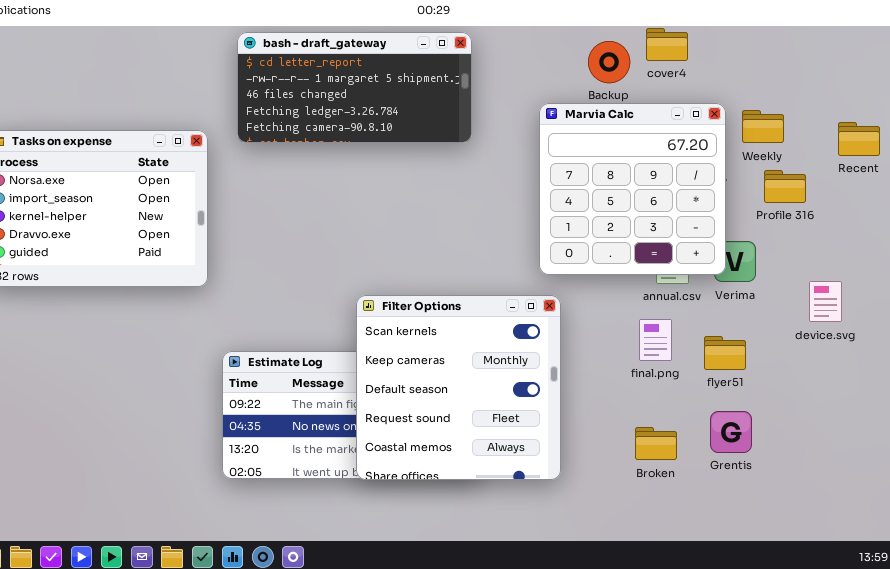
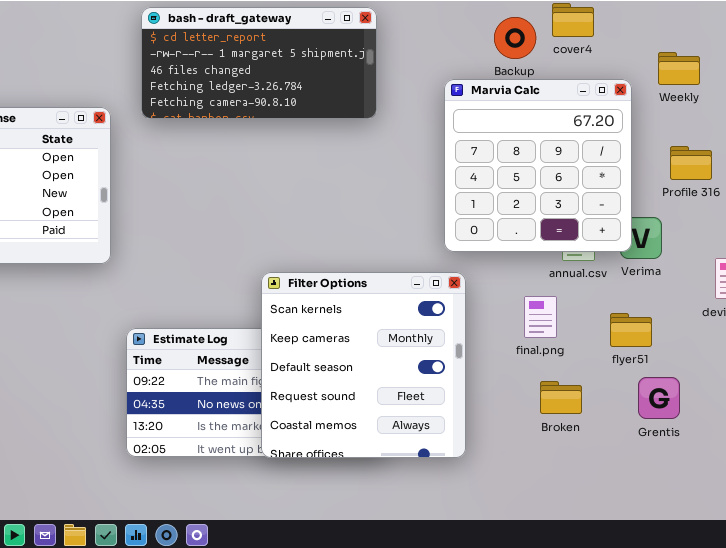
Weekly: [742,110,784,143] -> [658,52,700,85], moved
final.png: [639,319,672,361] -> [524,296,557,338], moved
Grentis: [710,411,752,453] -> [638,377,680,419], moved
Broken: [635,427,677,460] -> [540,381,582,414], moved

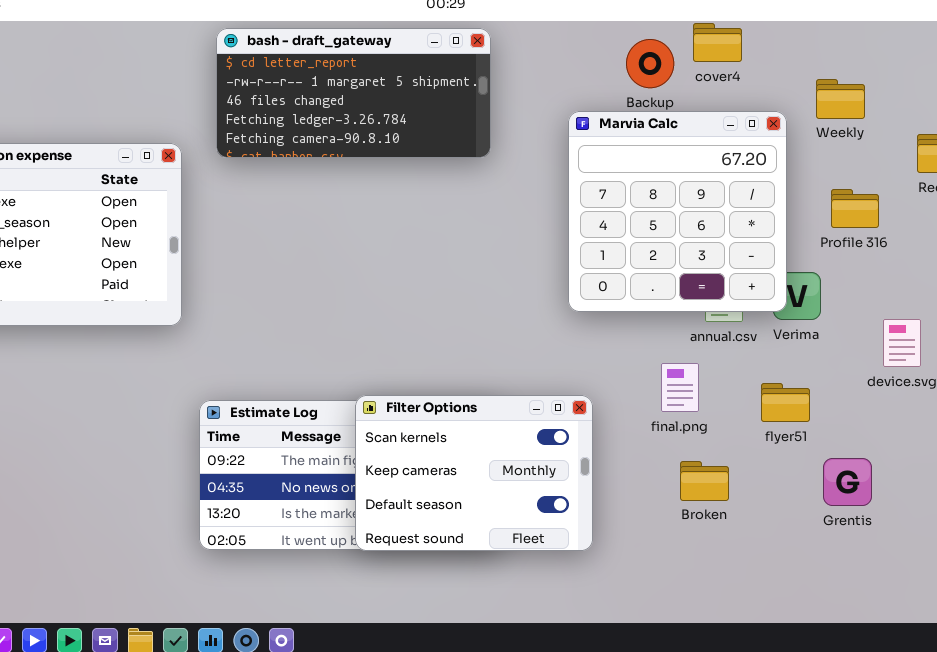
Filter Options: [261,272,466,458] -> [355,395,593,551], resized
Grentis: [638,377,680,419] -> [823,458,872,506], moved

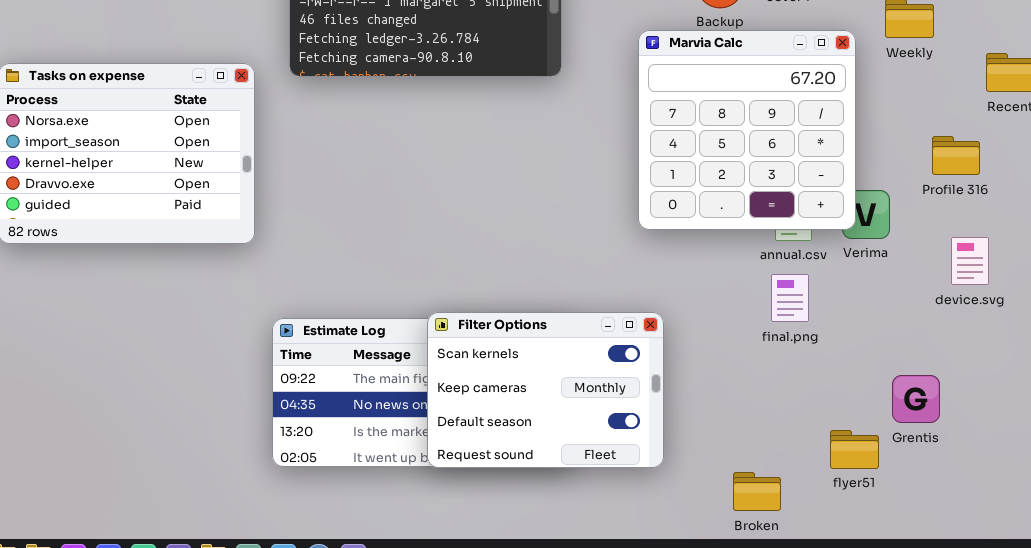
Profile 316: [831,189,879,228] -> [932,136,980,175], moved
final.png: [661,363,699,412] -> [771,274,809,322], moved
flyer51: [761,383,810,422] -> [830,430,879,469], moved
Broken: [680,461,729,501] -> [733,472,781,511], moved

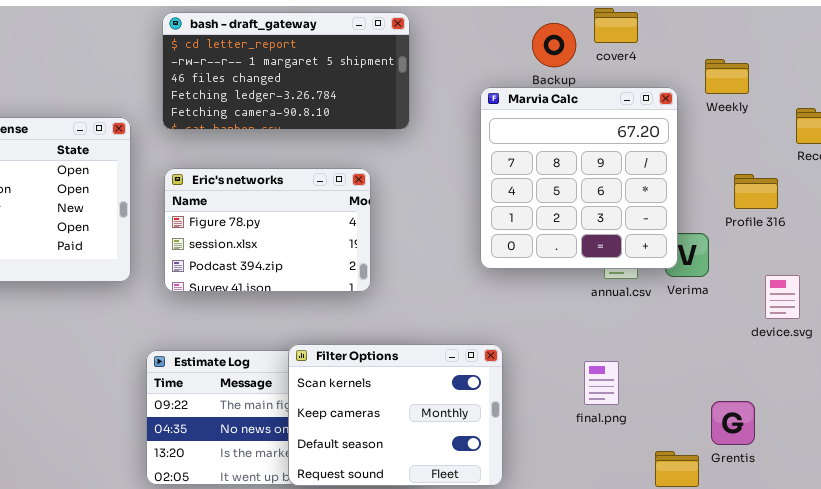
Eric's networks: none -> [164,168,371,292], opened
Profile 316: [932,136,980,175] -> [734,174,778,209], moved
final.png: [771,274,809,322] -> [584,361,619,405], moved

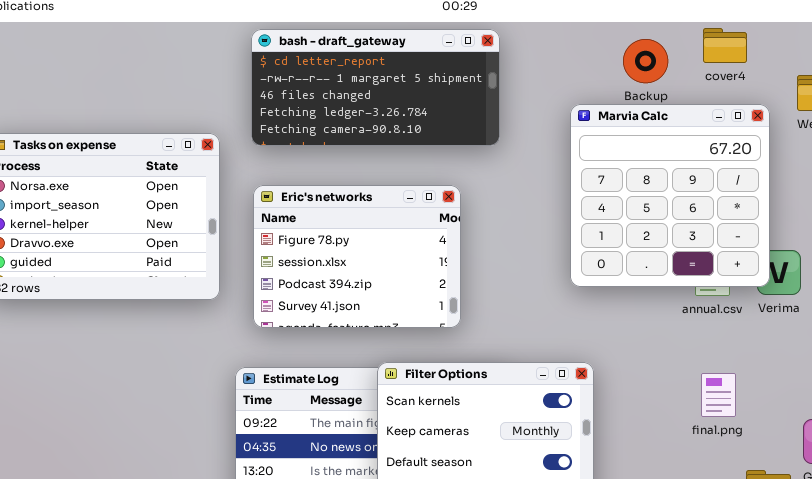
cover4: [594,8,638,43] -> [703,28,747,63], moved
Eric's networks: [164,168,371,292] -> [253,185,461,328], resized
final.png: [584,361,619,405] -> [701,373,736,417], moved

